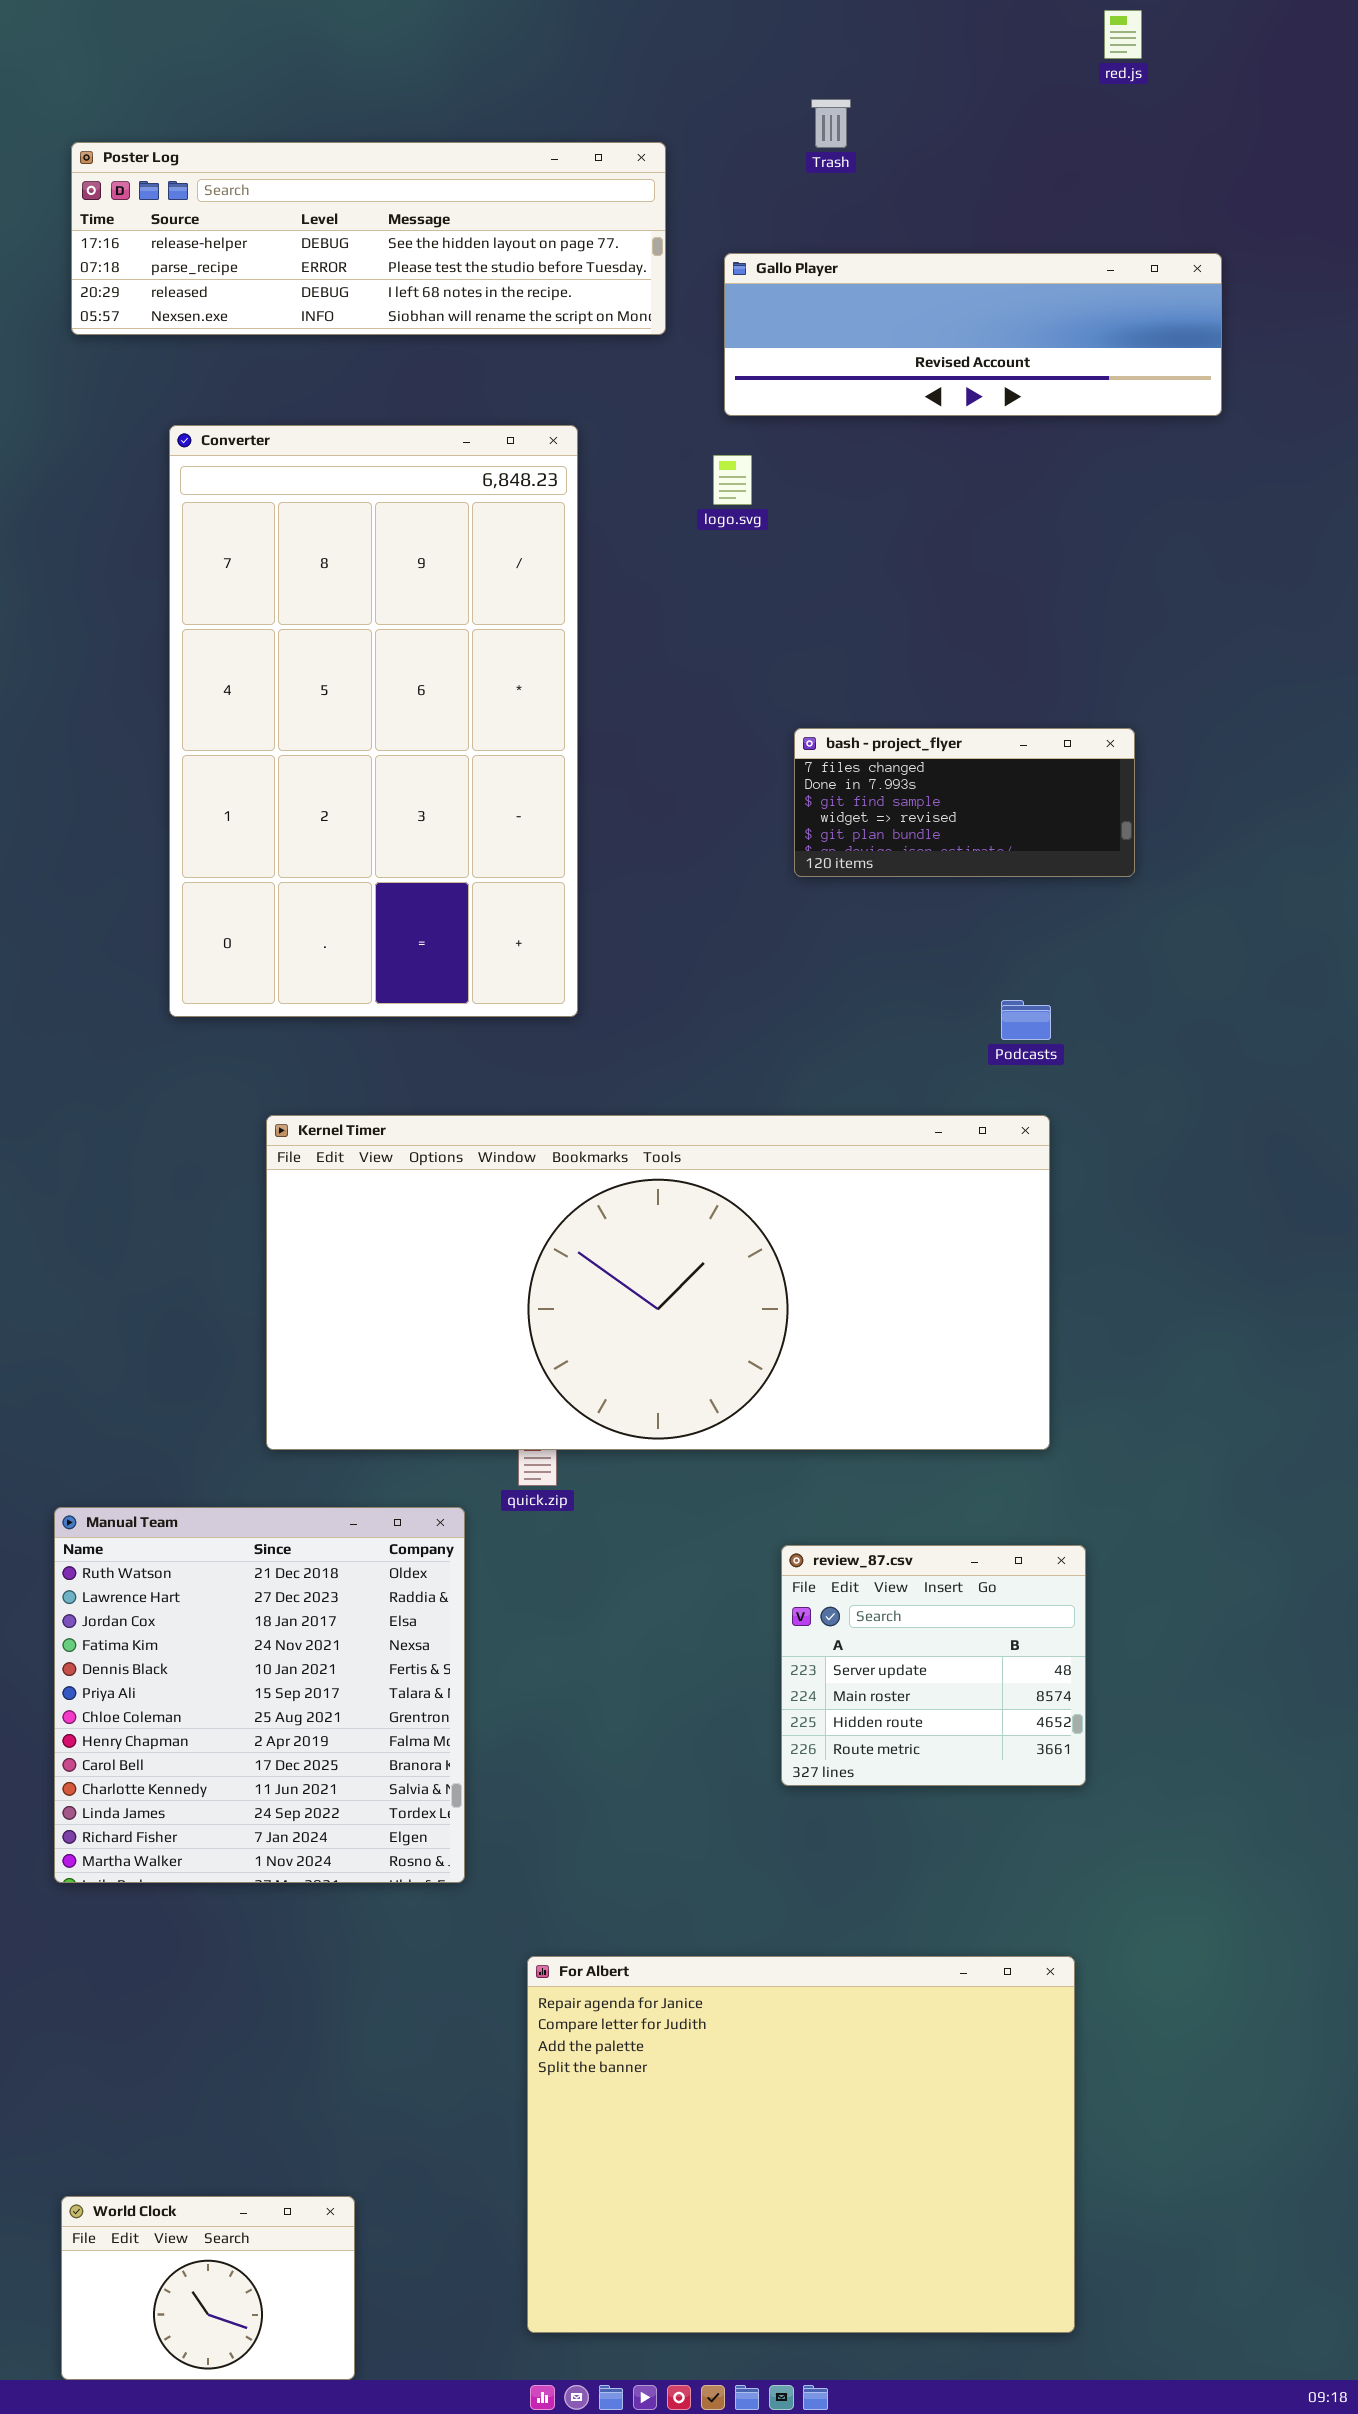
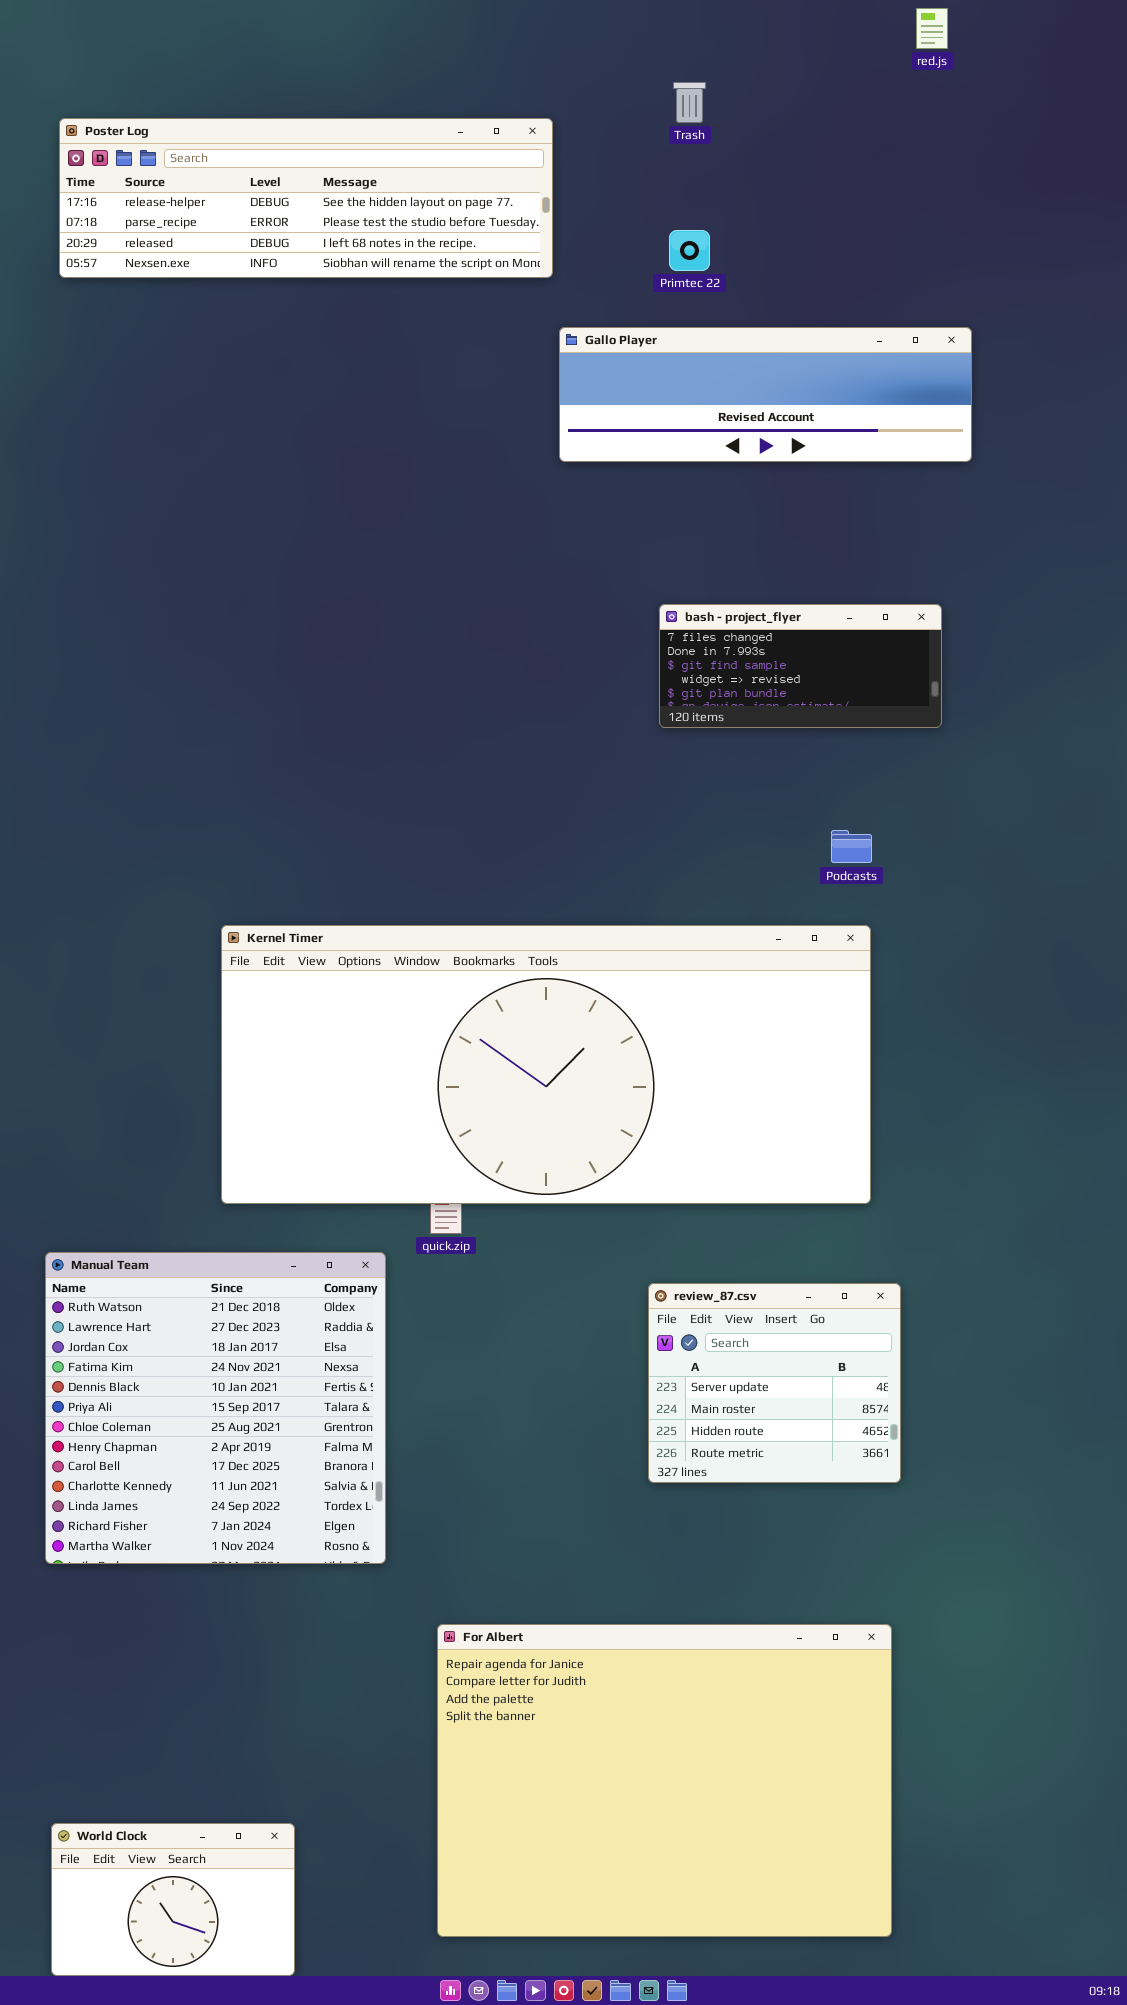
Gallo Player: [724,253,1222,416] -> [559,327,972,462], moved
Converter: [169,425,578,1017] -> none, closed

